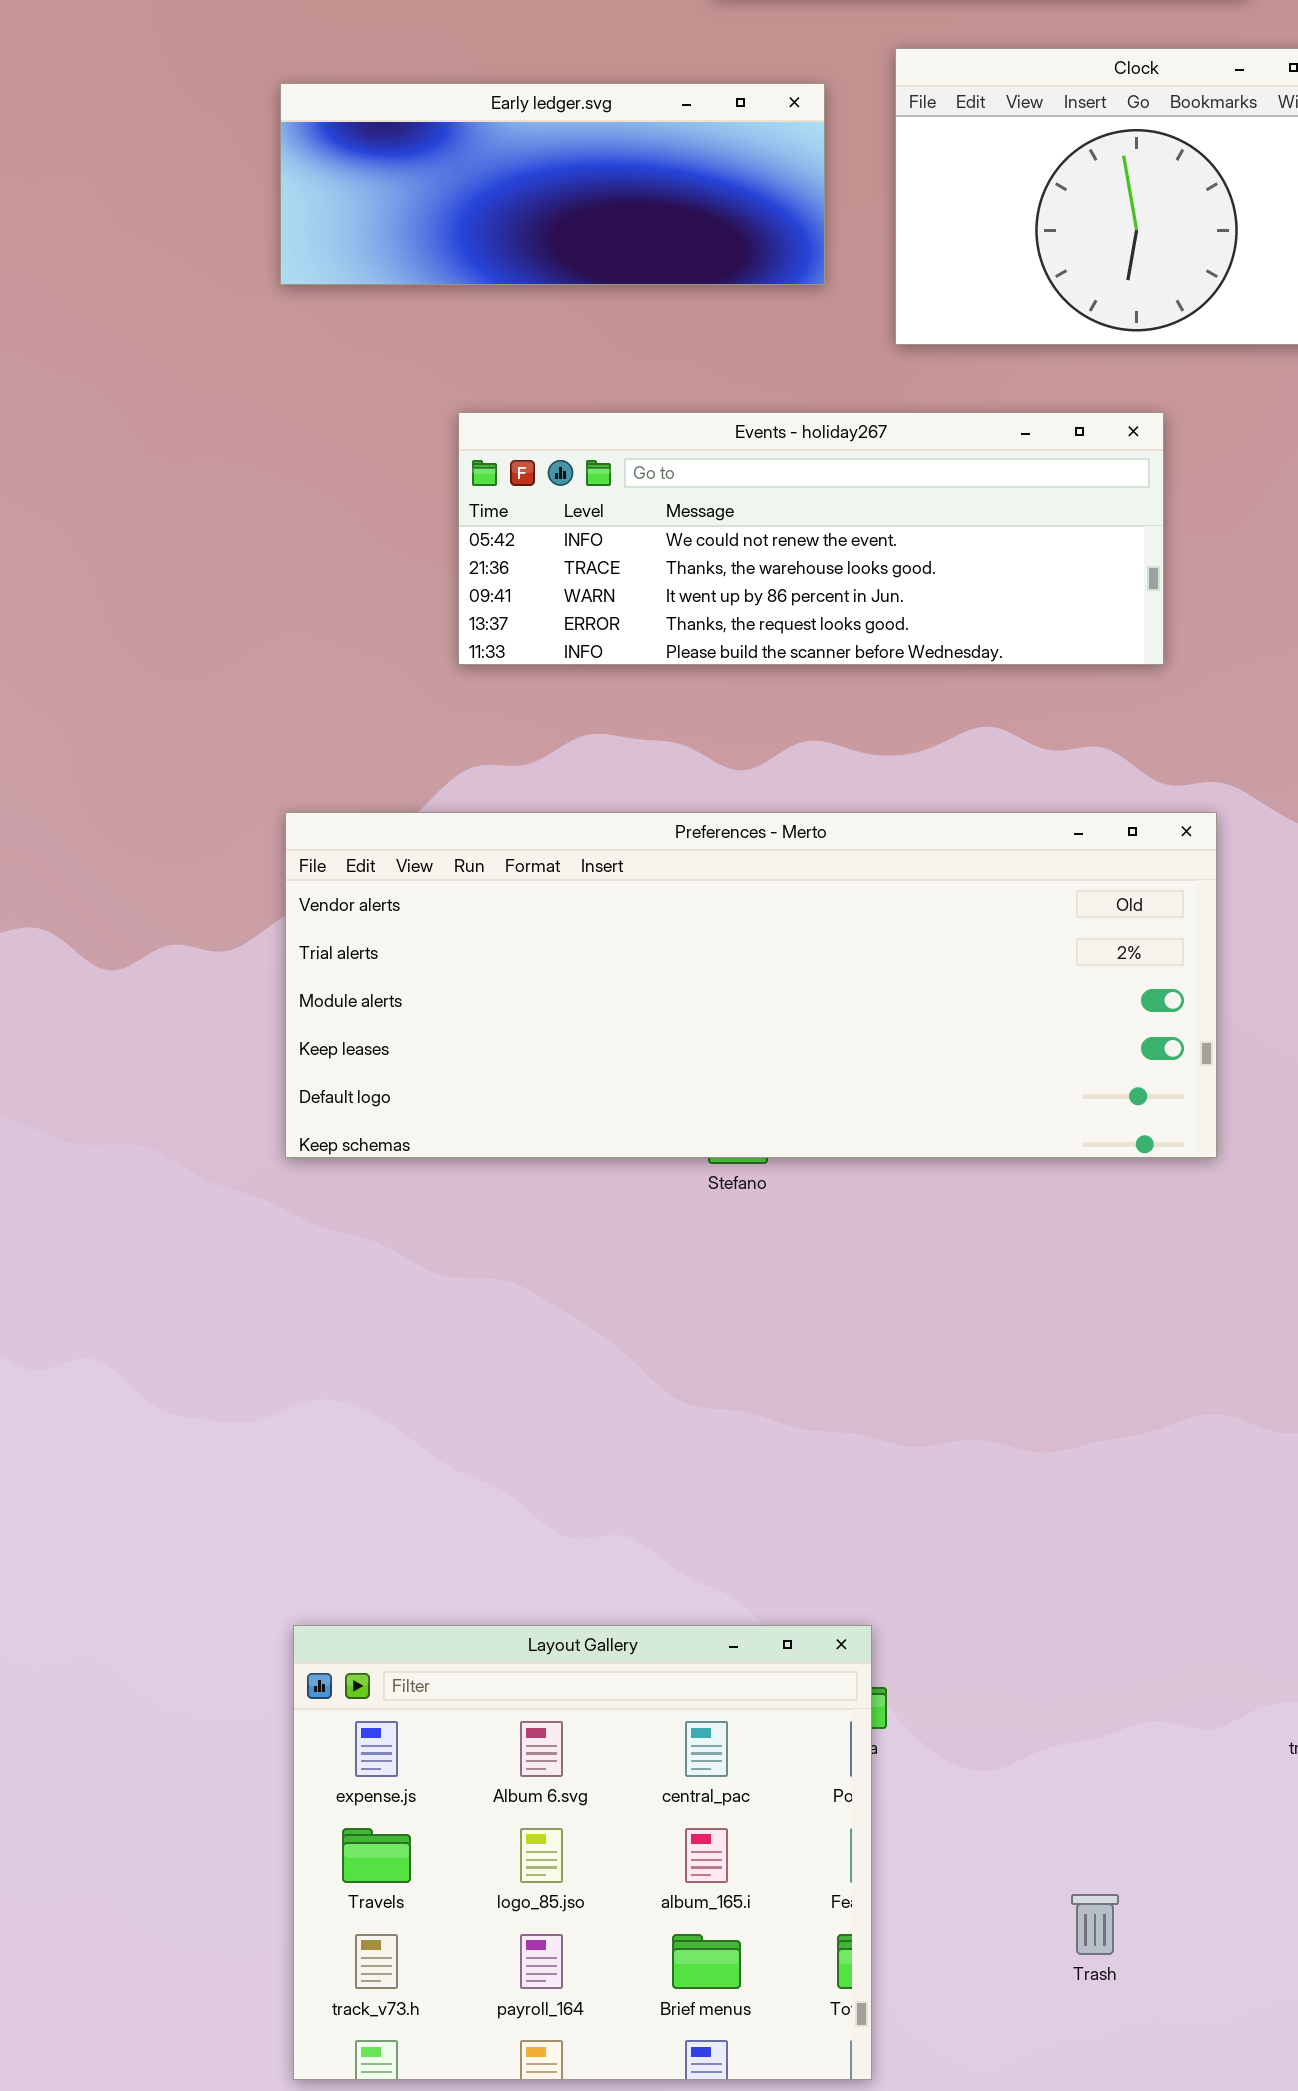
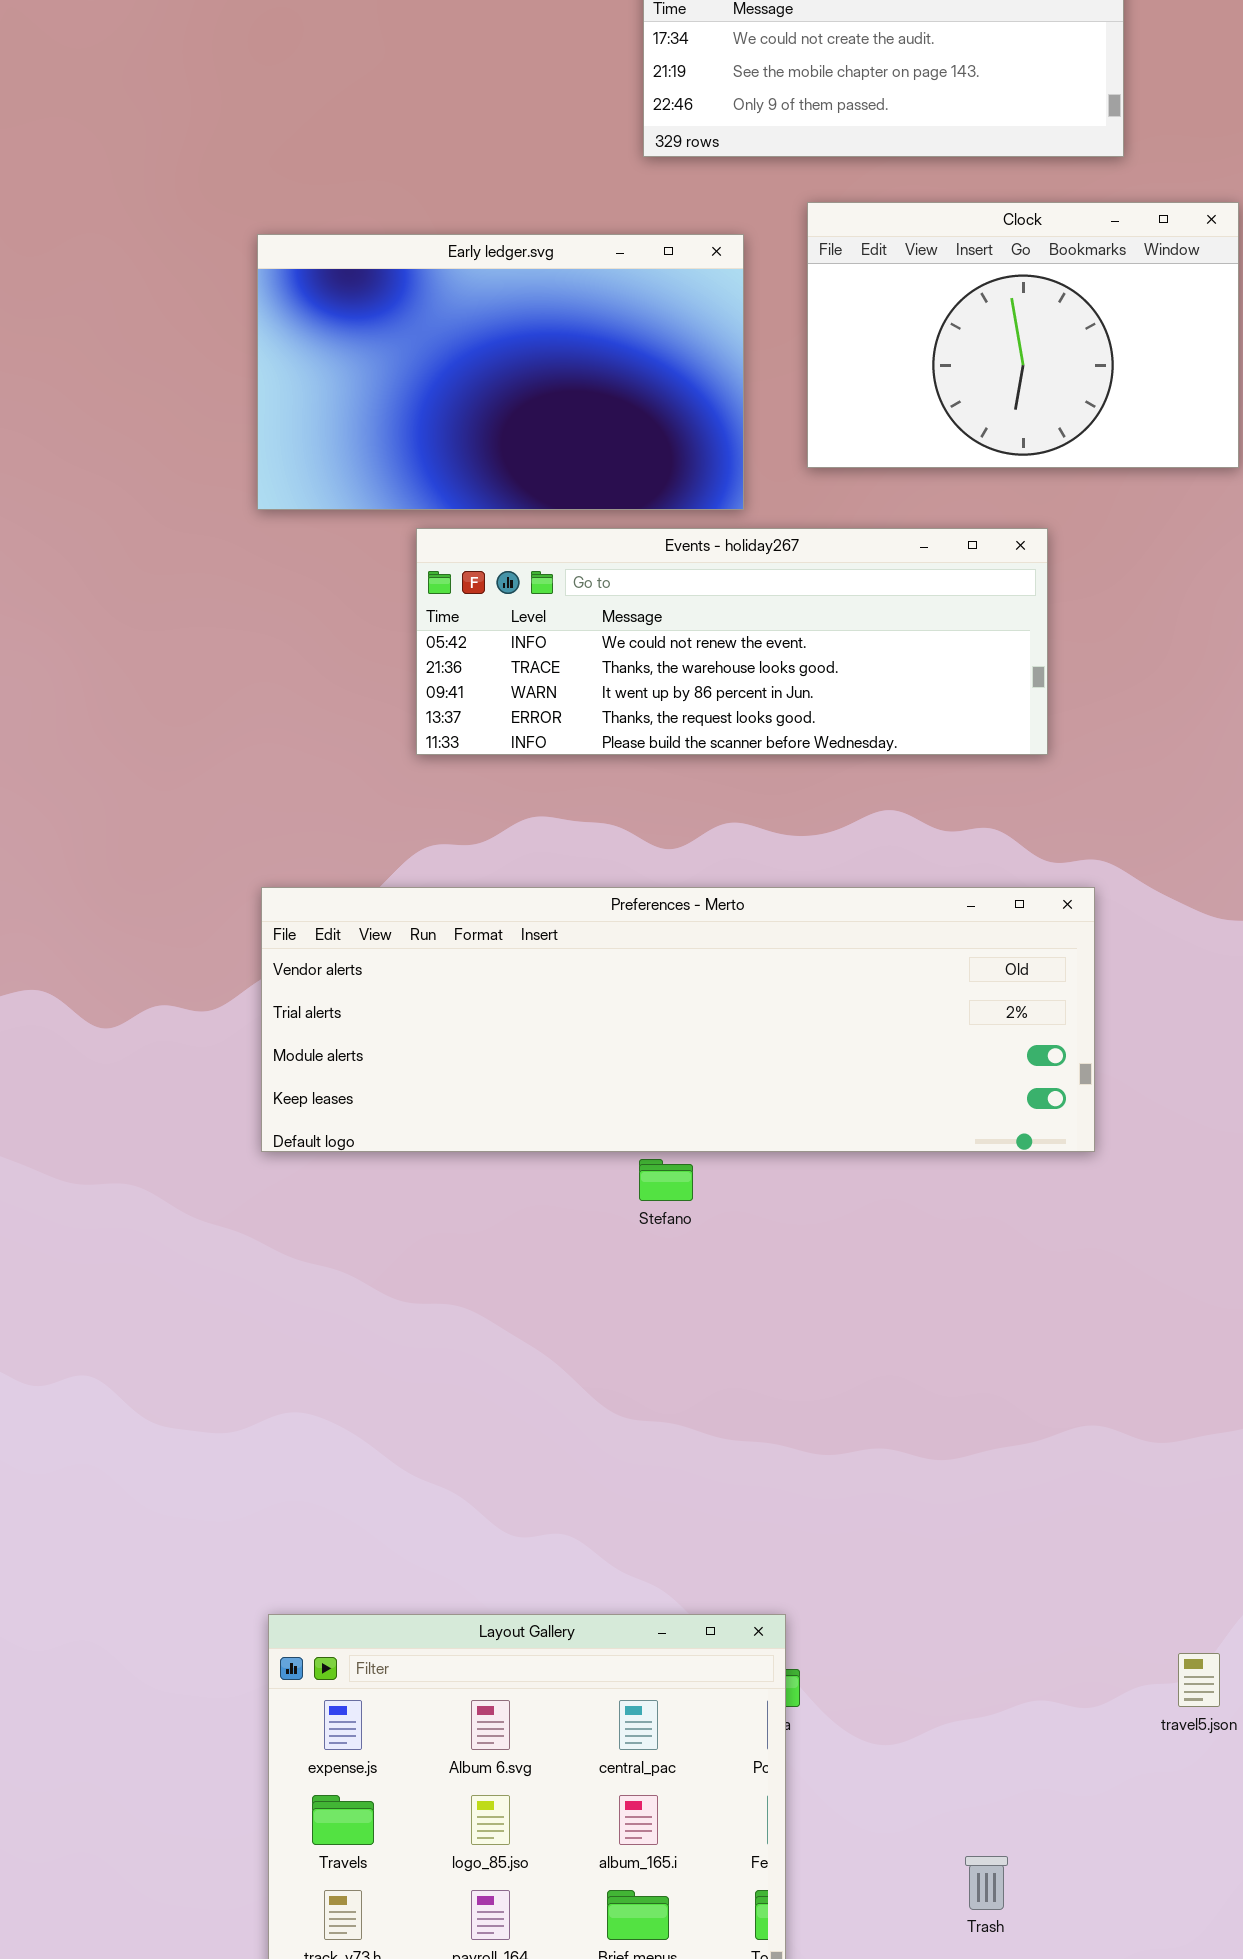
Early ledger.svg: [280,83,825,285] -> [257,234,744,510], resized
Preferences - Merto: [285,812,1217,1158] -> [261,887,1095,1152], resized

